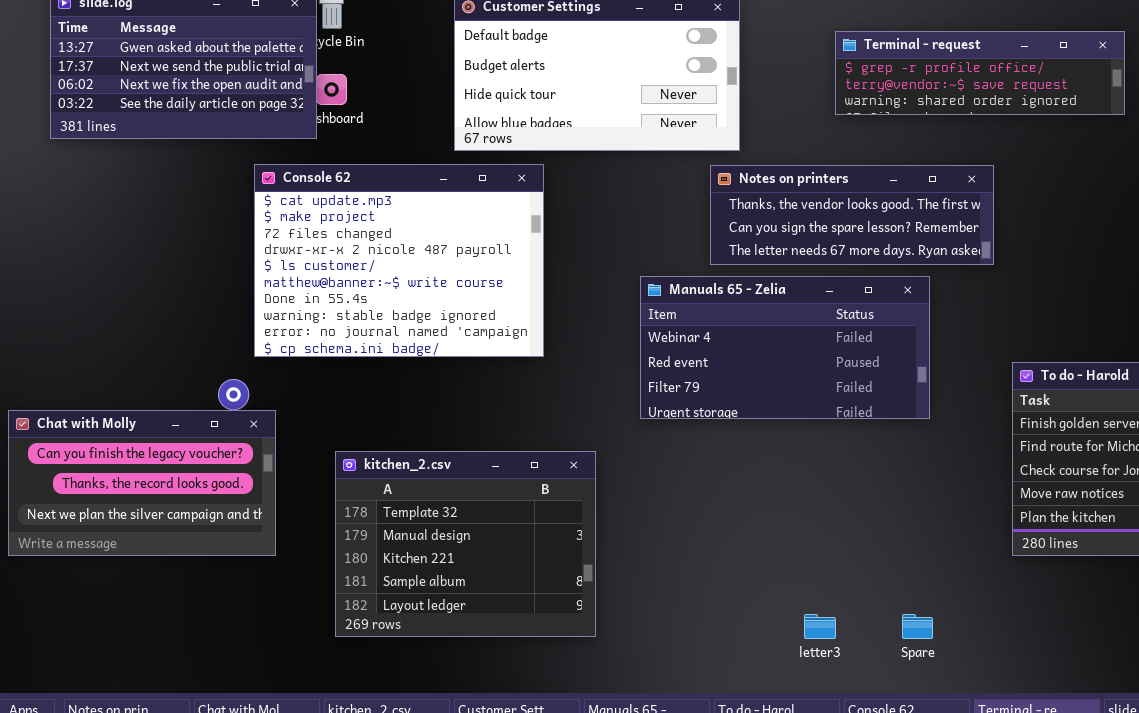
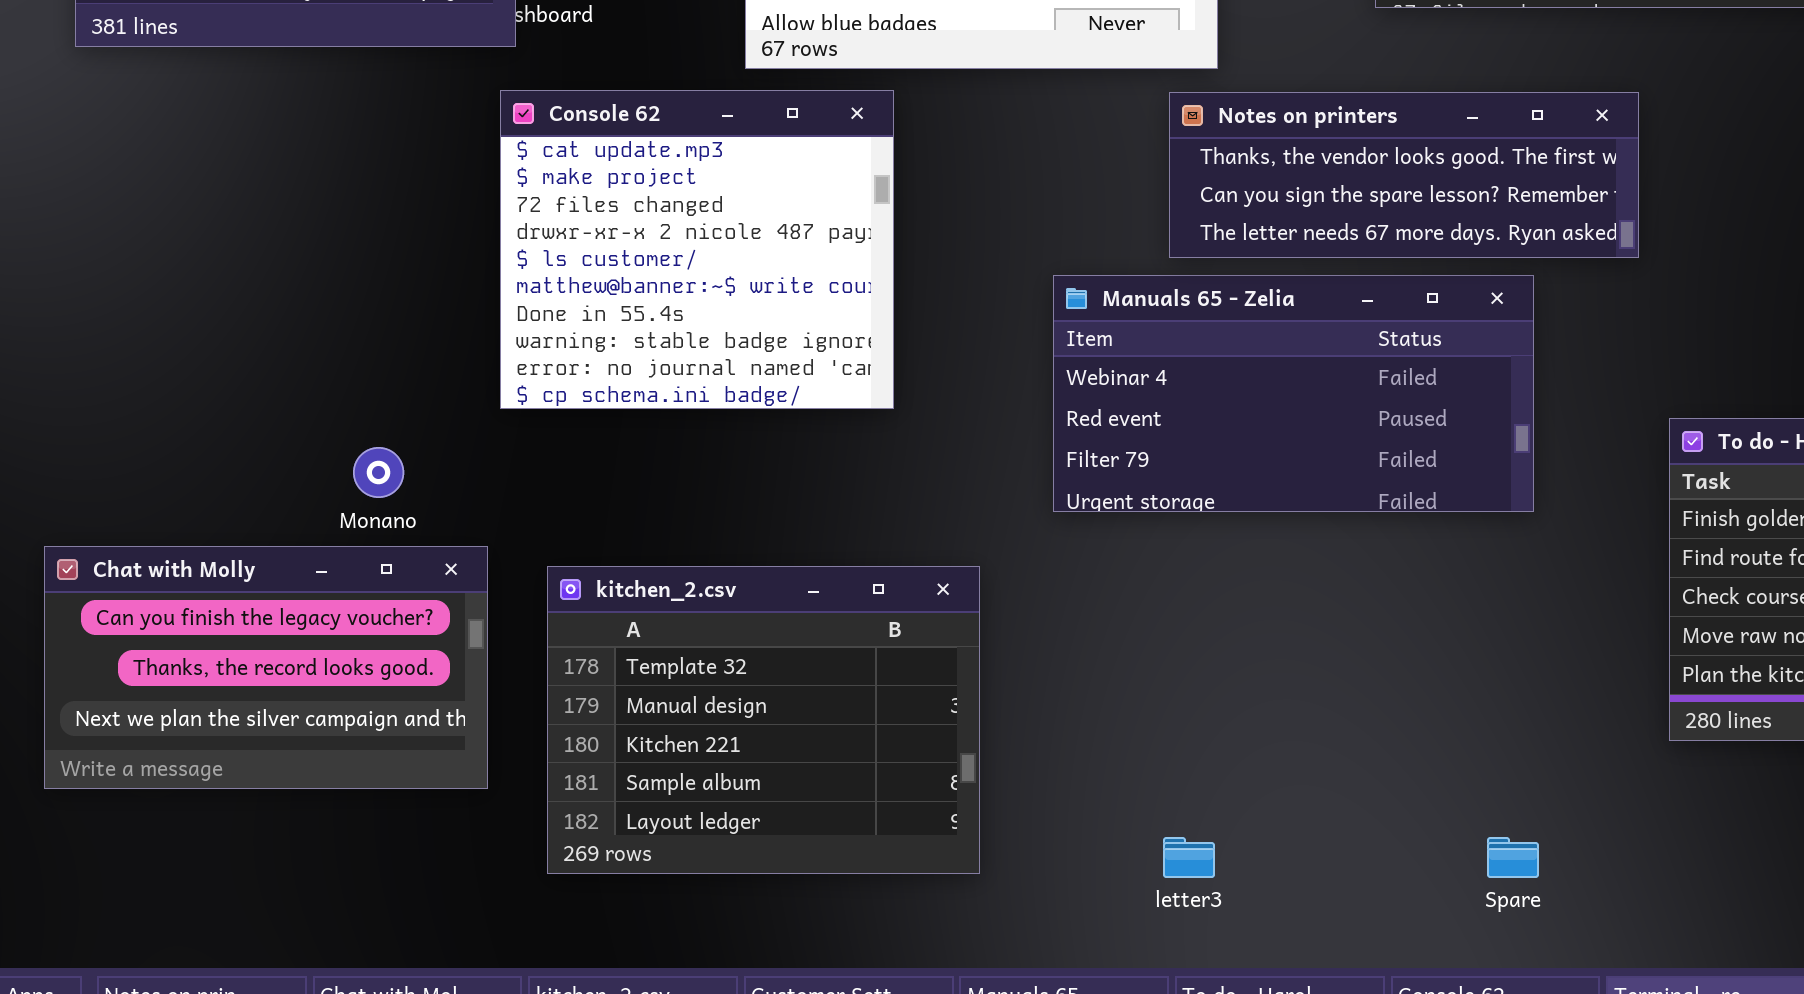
Console 62: [254,164,544,357] -> [500,90,894,409], resized
Chat with Molly: [8,410,276,556] -> [44,546,488,789], moved
letter3: [804,614,836,639] -> [1163,837,1215,878], moved

